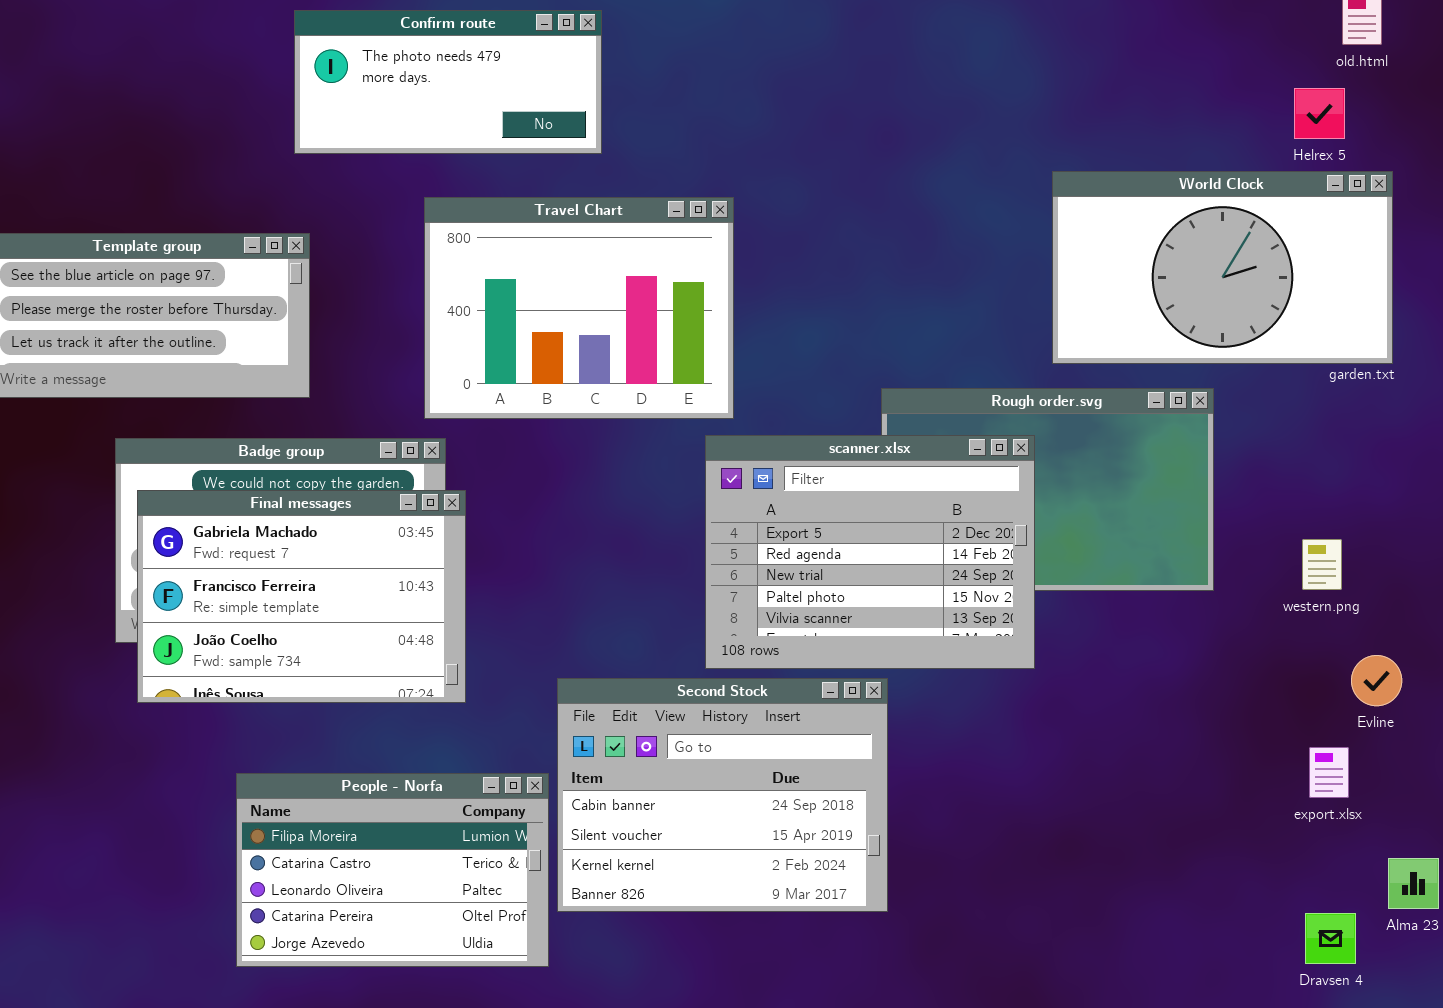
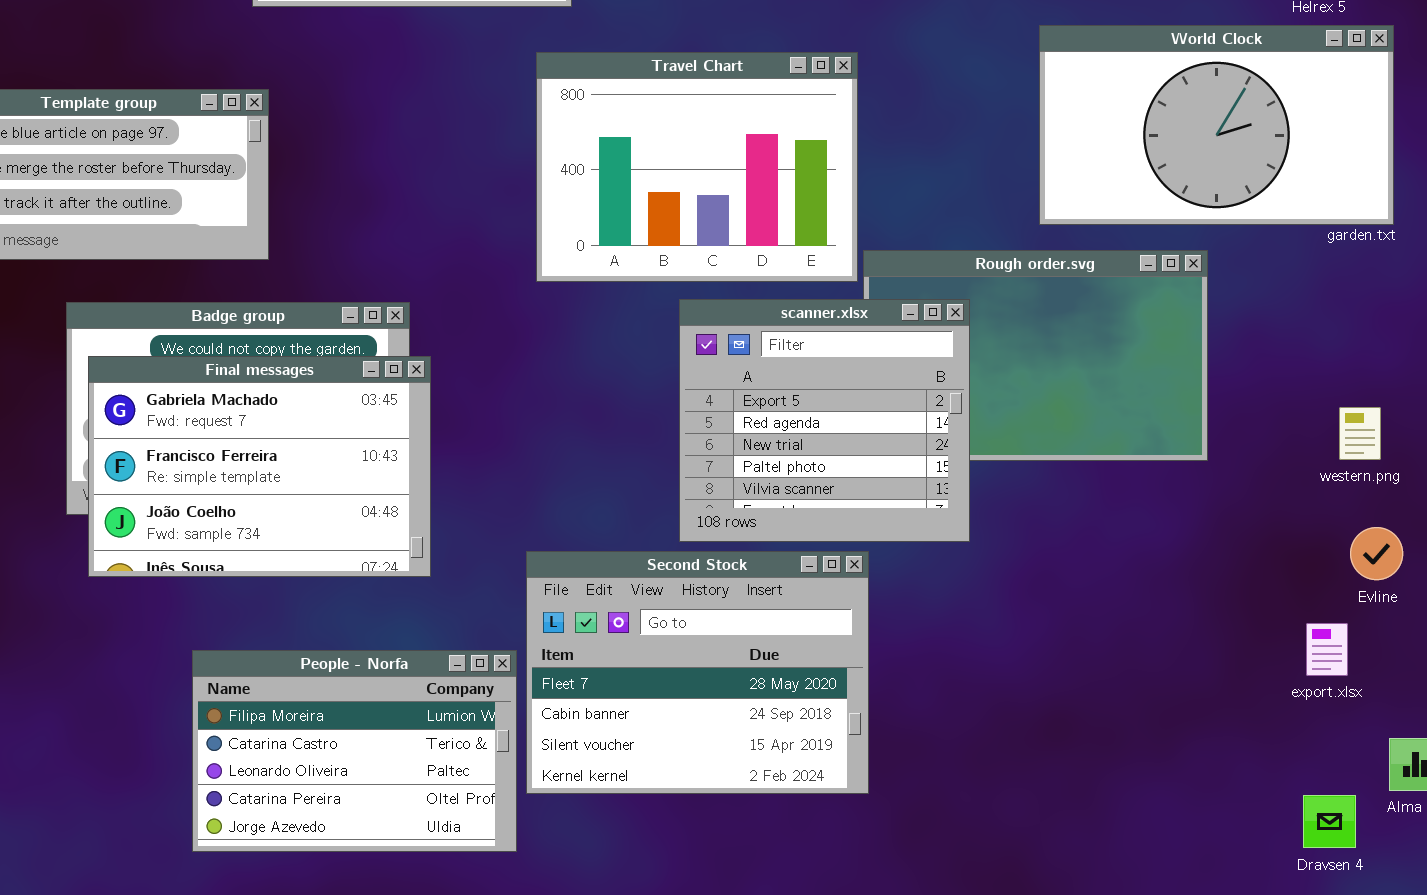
Travel Chart: [424,197,734,419] -> [536,52,858,282], moved
scanner.xlsx: [705,435,1035,669] -> [679,299,970,542], resized
western.png: [1302,539,1342,590] -> [1339,407,1381,460], moved
Second Stock: [557,678,888,912] -> [526,551,869,794], scrolled up 1 row

